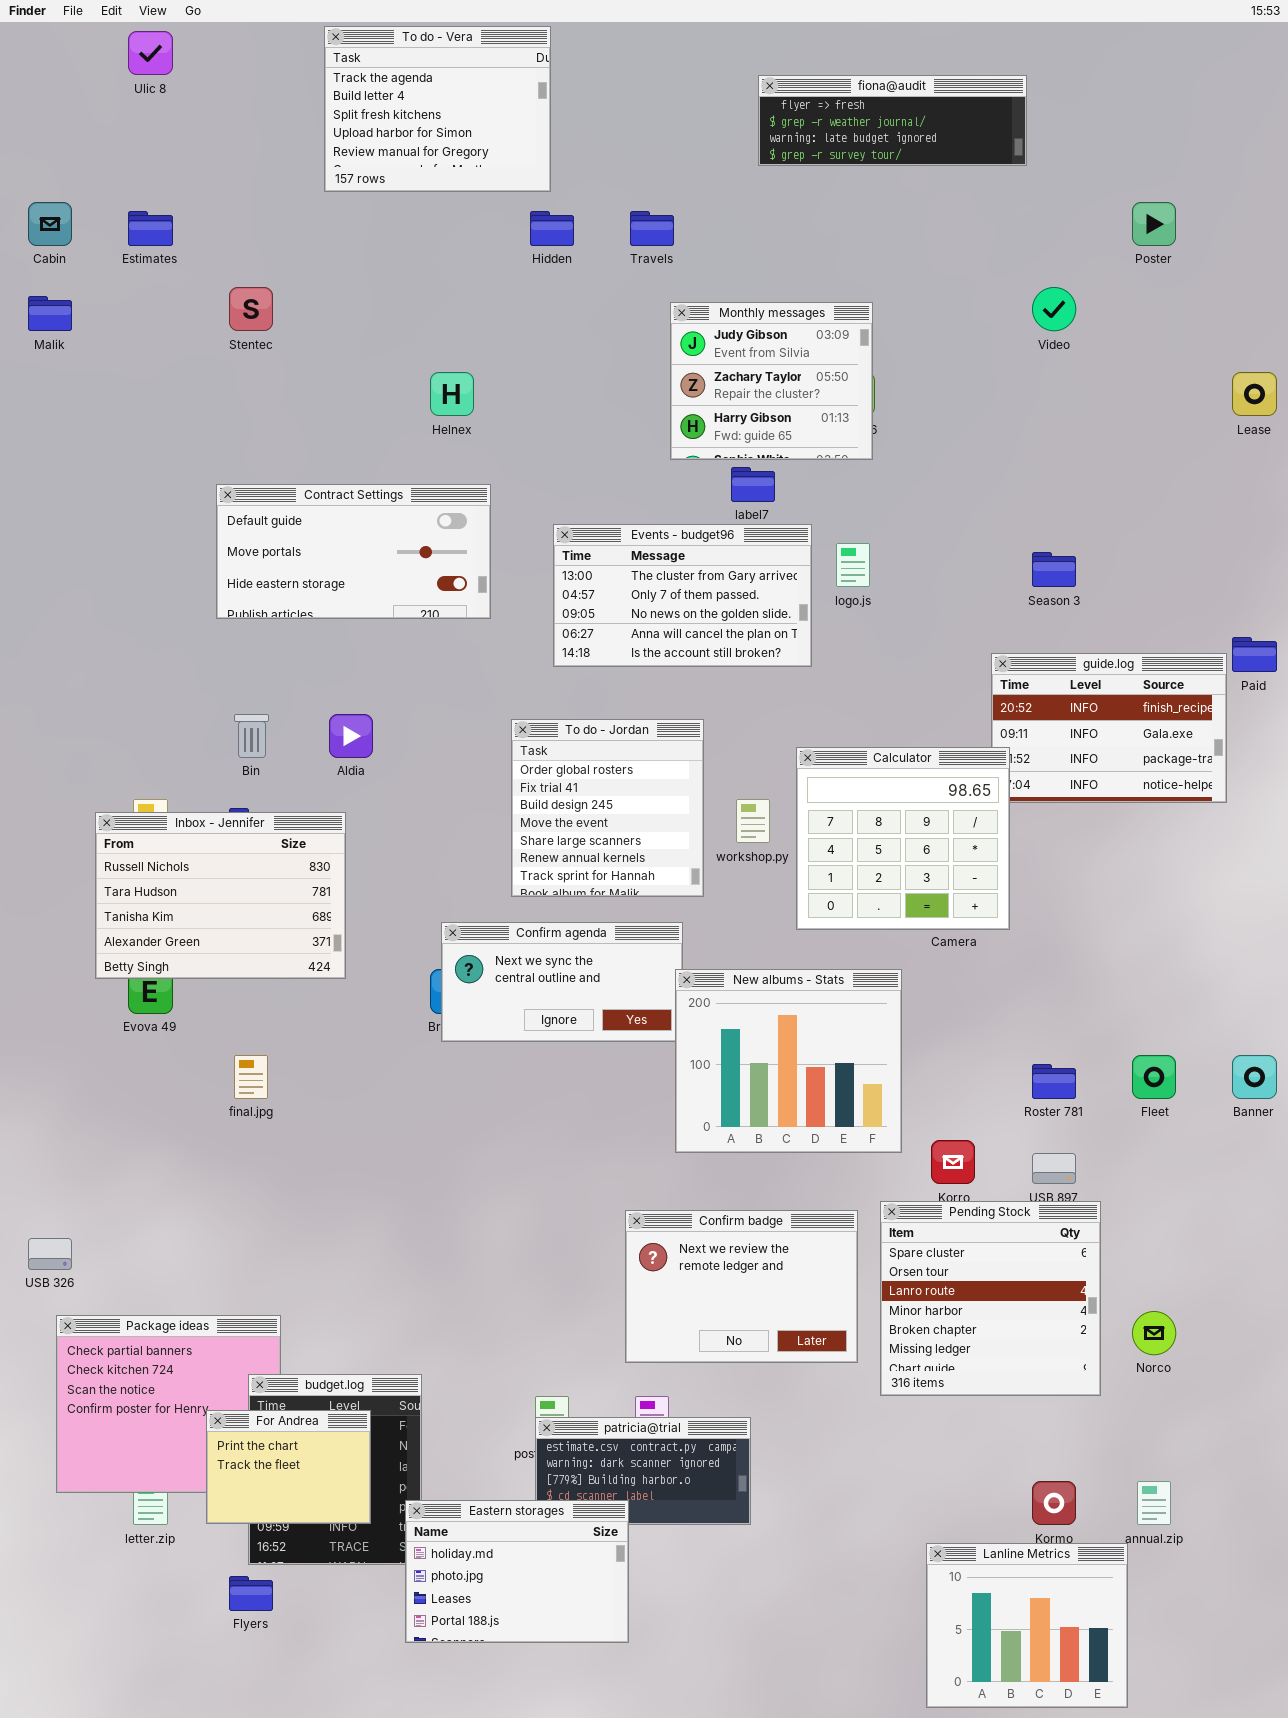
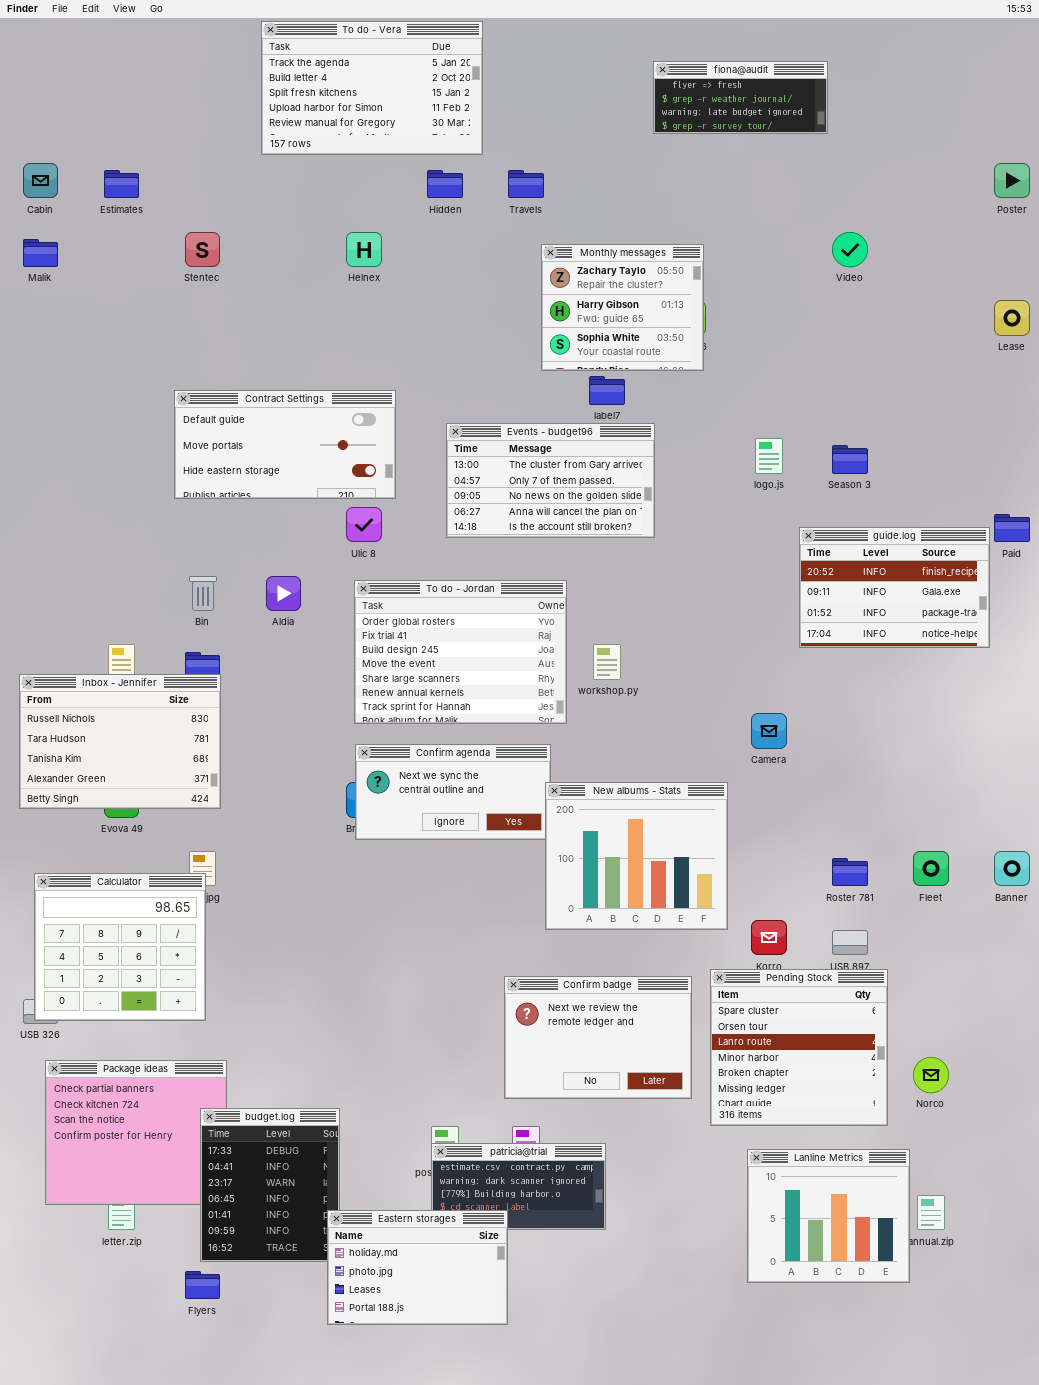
To do - Vera: [324,26,551,192] -> [261,21,483,155], resized
Ulic 8: [128,31,173,75] -> [346,507,382,542], moved
fiona@audit: [758,75,1027,166] -> [653,61,828,134], resized
Poster: [1132,202,1176,246] -> [994,163,1030,198], moved
Monthly messages: [670,302,873,460] -> [541,244,704,371], scrolled down 1 row
Helnex: [430,372,474,416] -> [346,232,382,267], moved
logo.js: [836,543,870,587] -> [755,438,783,474], moved
To do - Jordan: [511,719,704,897] -> [354,580,567,724], resized
Calculator: [796,747,1010,930] -> [34,873,206,1021], moved
Inbox - Jennifer: [95,812,346,979] -> [19,674,221,809], moved
For Andrea: [206,1410,371,1524] -> none, closed
Lanline Metrics: [926,1543,1128,1708] -> [747,1149,910,1283], moved

